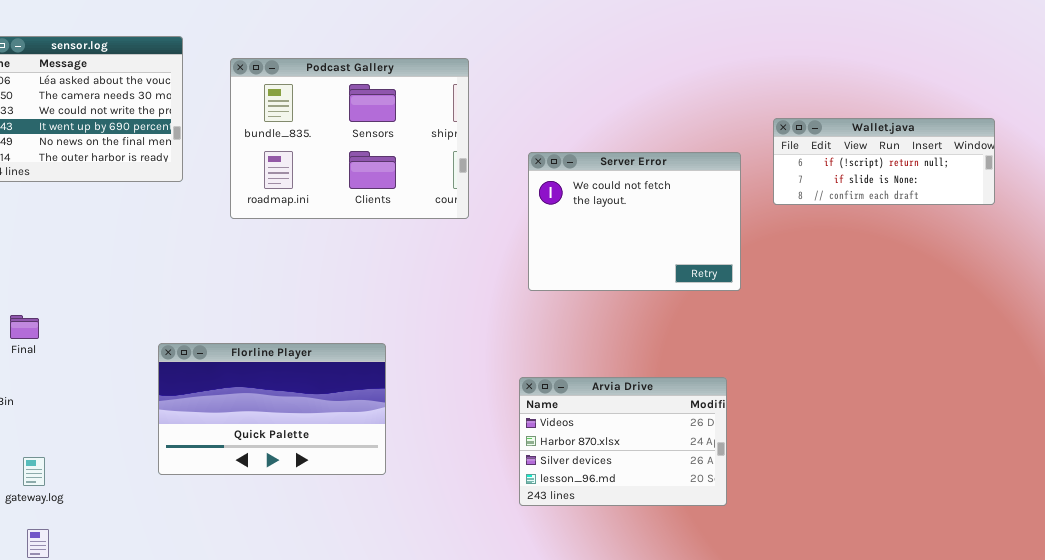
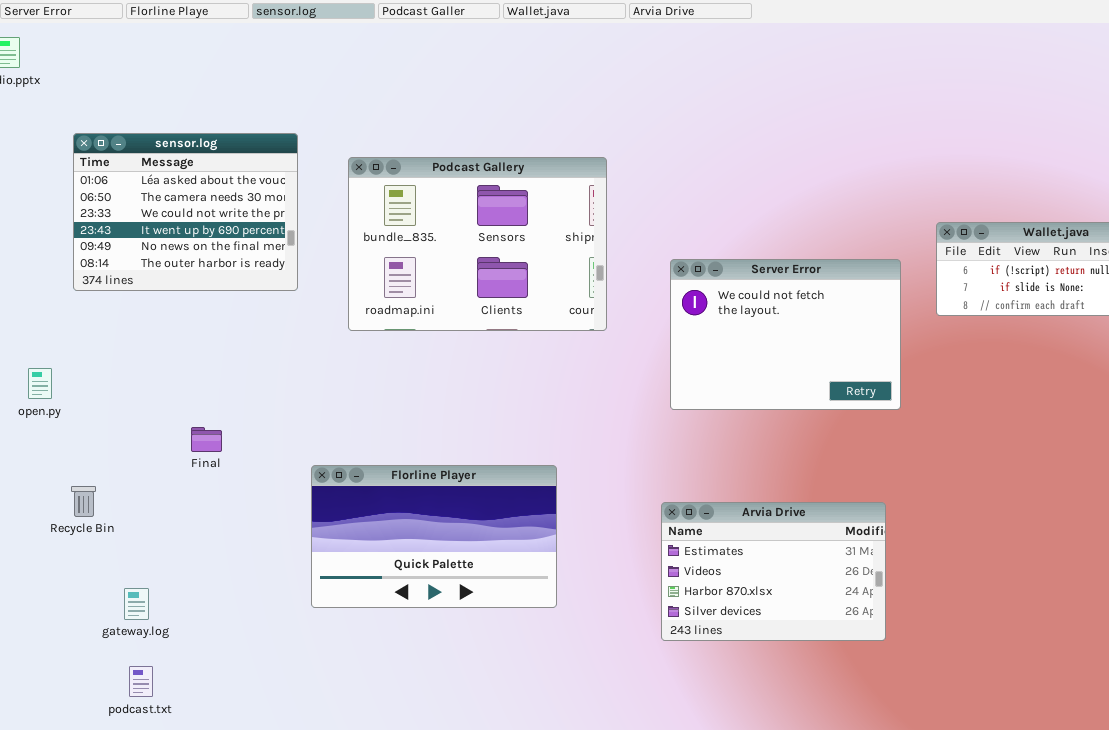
Final: [10,315,39,339] -> [191,427,222,452], moved
Florline Player: [158,343,386,475] -> [311,465,557,608], moved
Arvia Drive: [519,377,727,506] -> [661,502,886,641], scrolled up 1 row

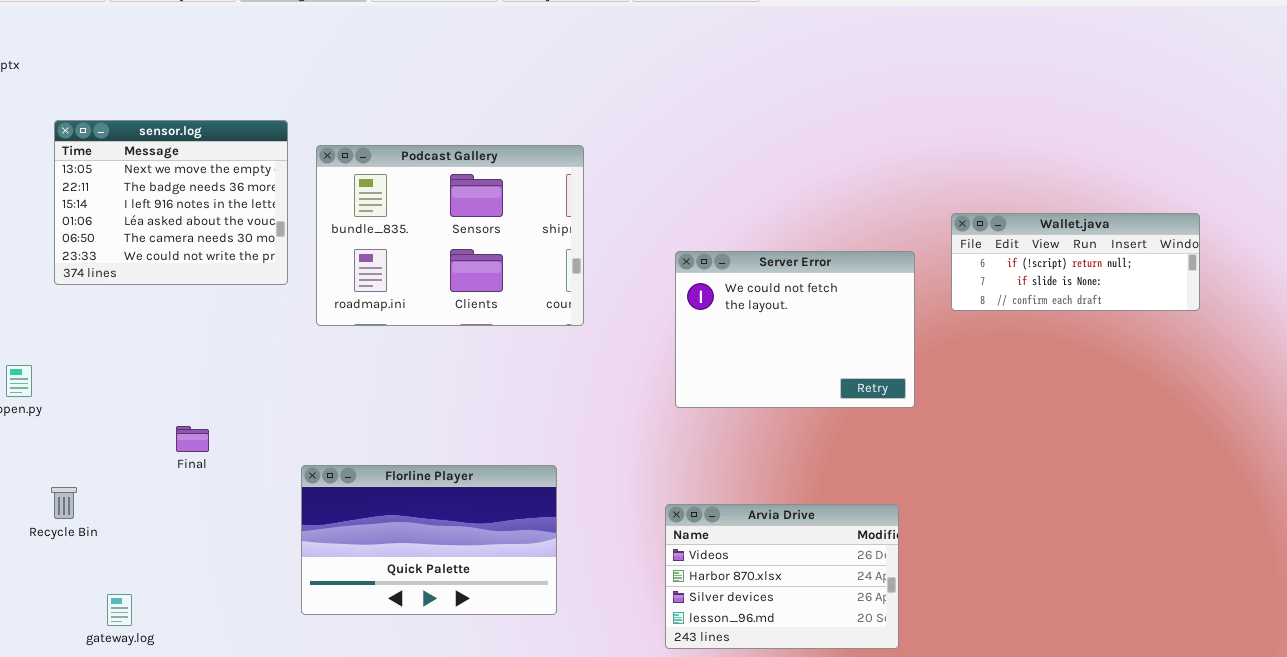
sensor.log: [73,133,298,291] -> [54,120,288,285], scrolled up 3 rows
Podcast Gallery: [348,157,607,331] -> [316,145,584,326], moved
Arvia Drive: [661,502,886,641] -> [665,504,899,649], scrolled down 1 row

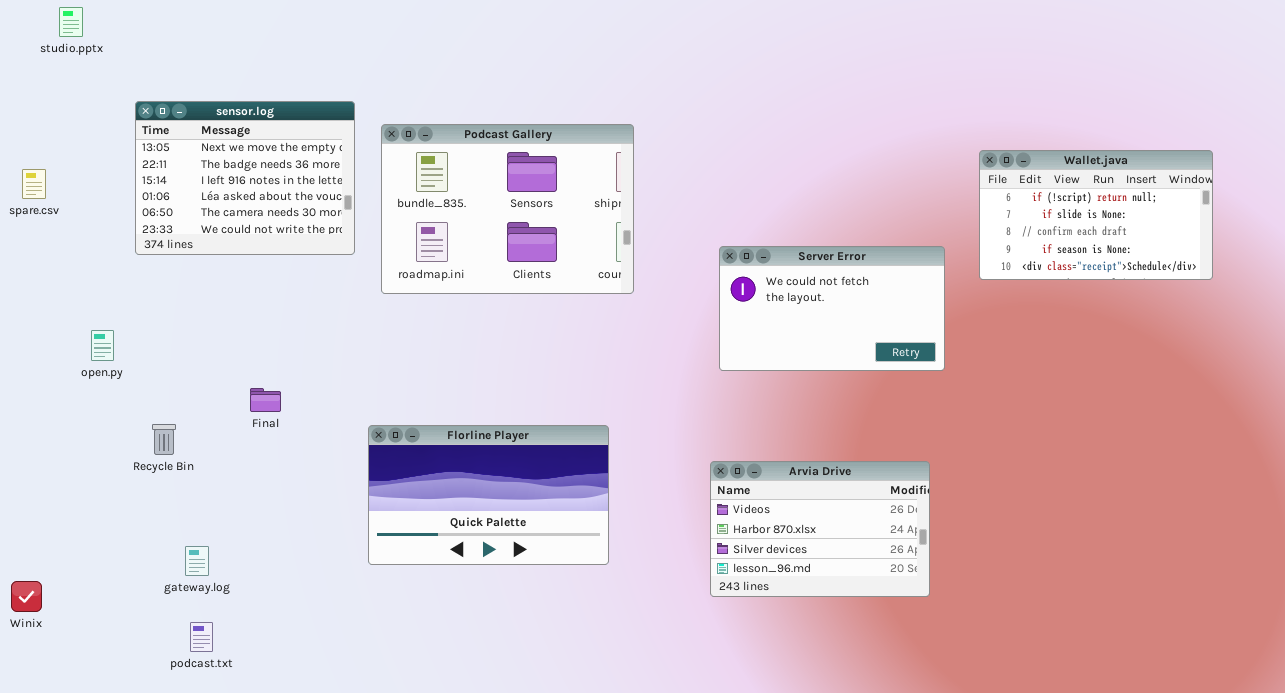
Wallet.java: [951,213,1200,311] -> [979,150,1213,280], resized
Server Error: [675,251,915,408] -> [719,246,945,371], resized
Recycle Bin: [51,487,77,519] -> [152,424,176,455], moved

